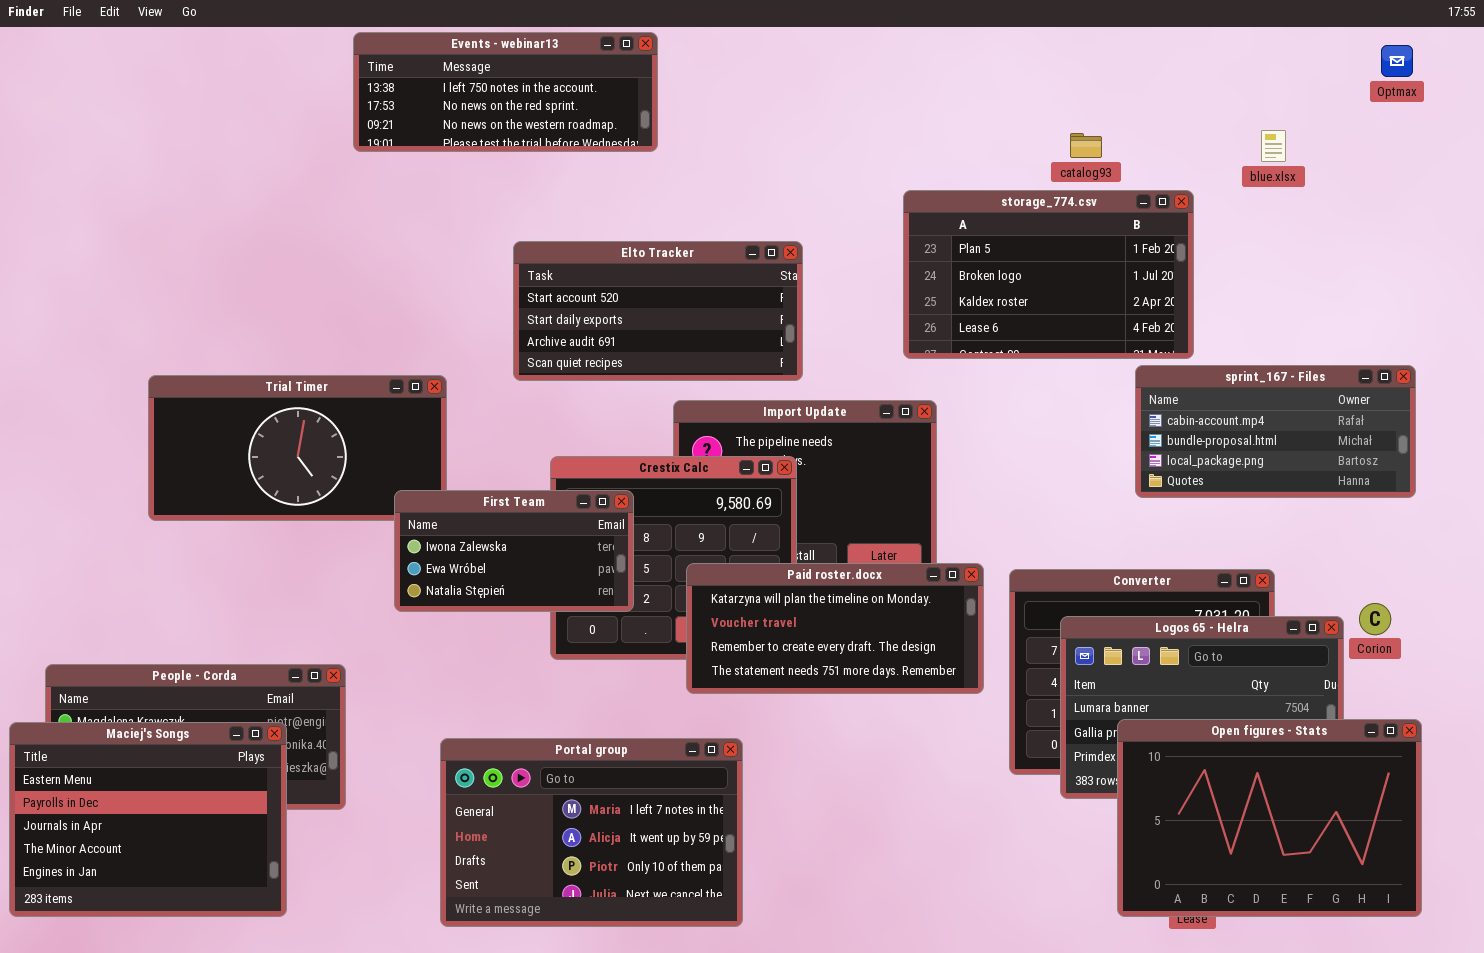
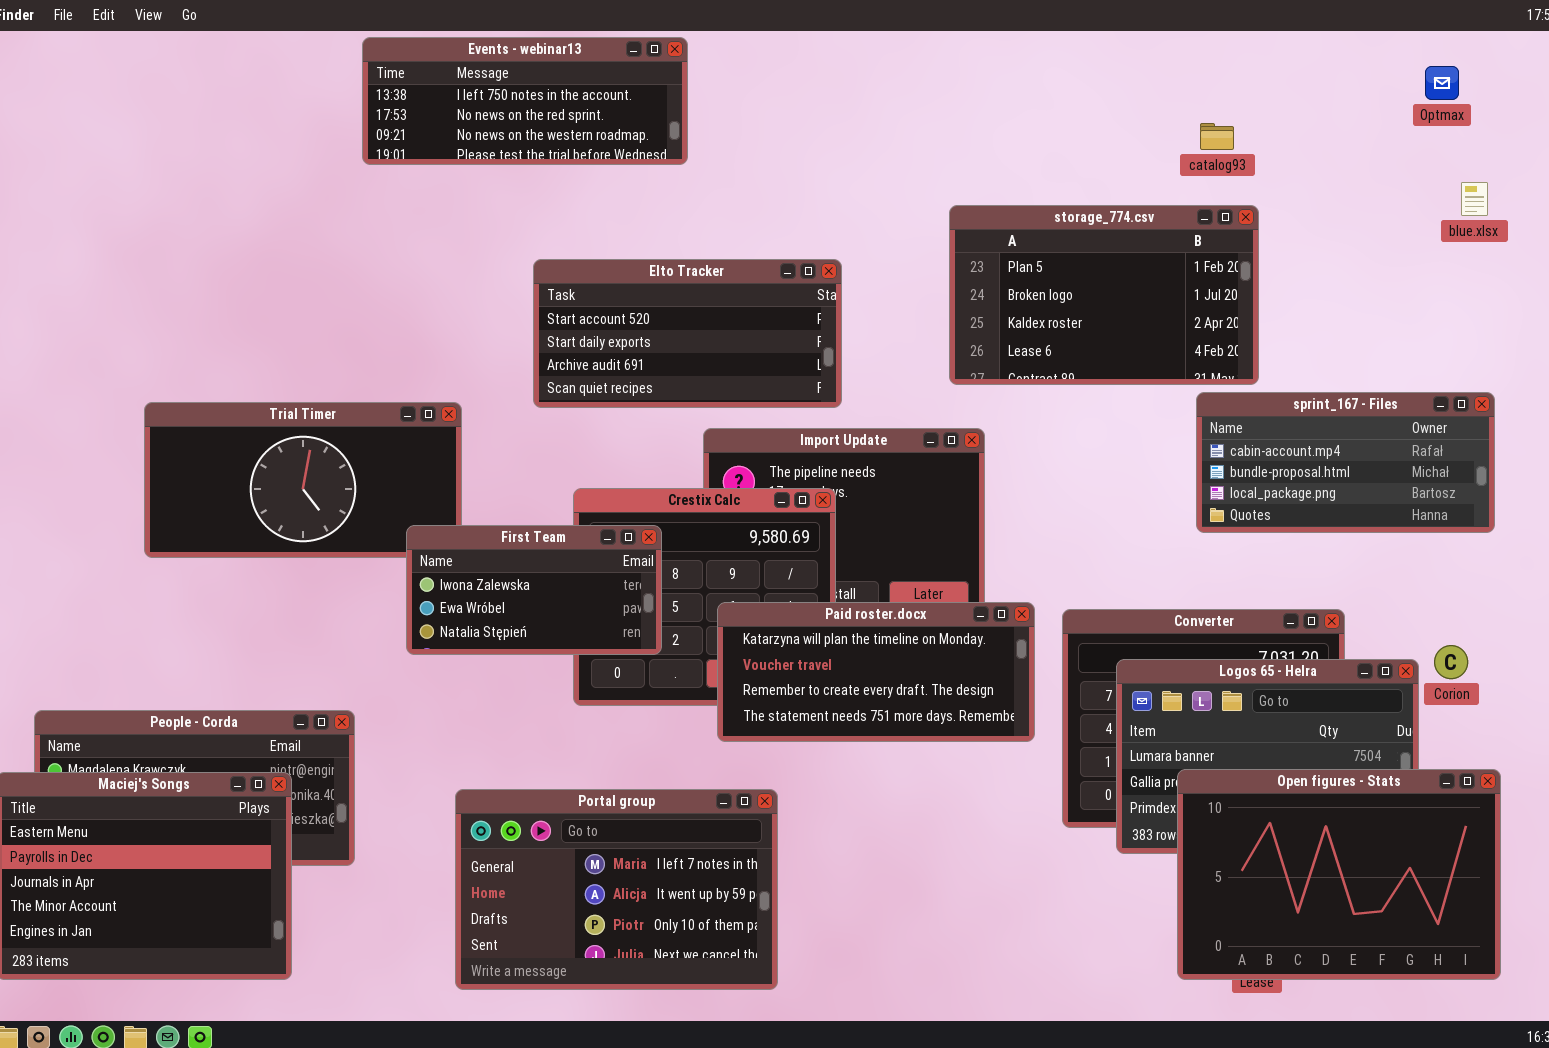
Optmax: [1381,45,1413,77] -> [1425,66,1459,100], moved
blue.xlsx: [1261,130,1286,162] -> [1461,182,1488,216], moved
catalog93: [1070,133,1102,158] -> [1200,123,1234,150], moved

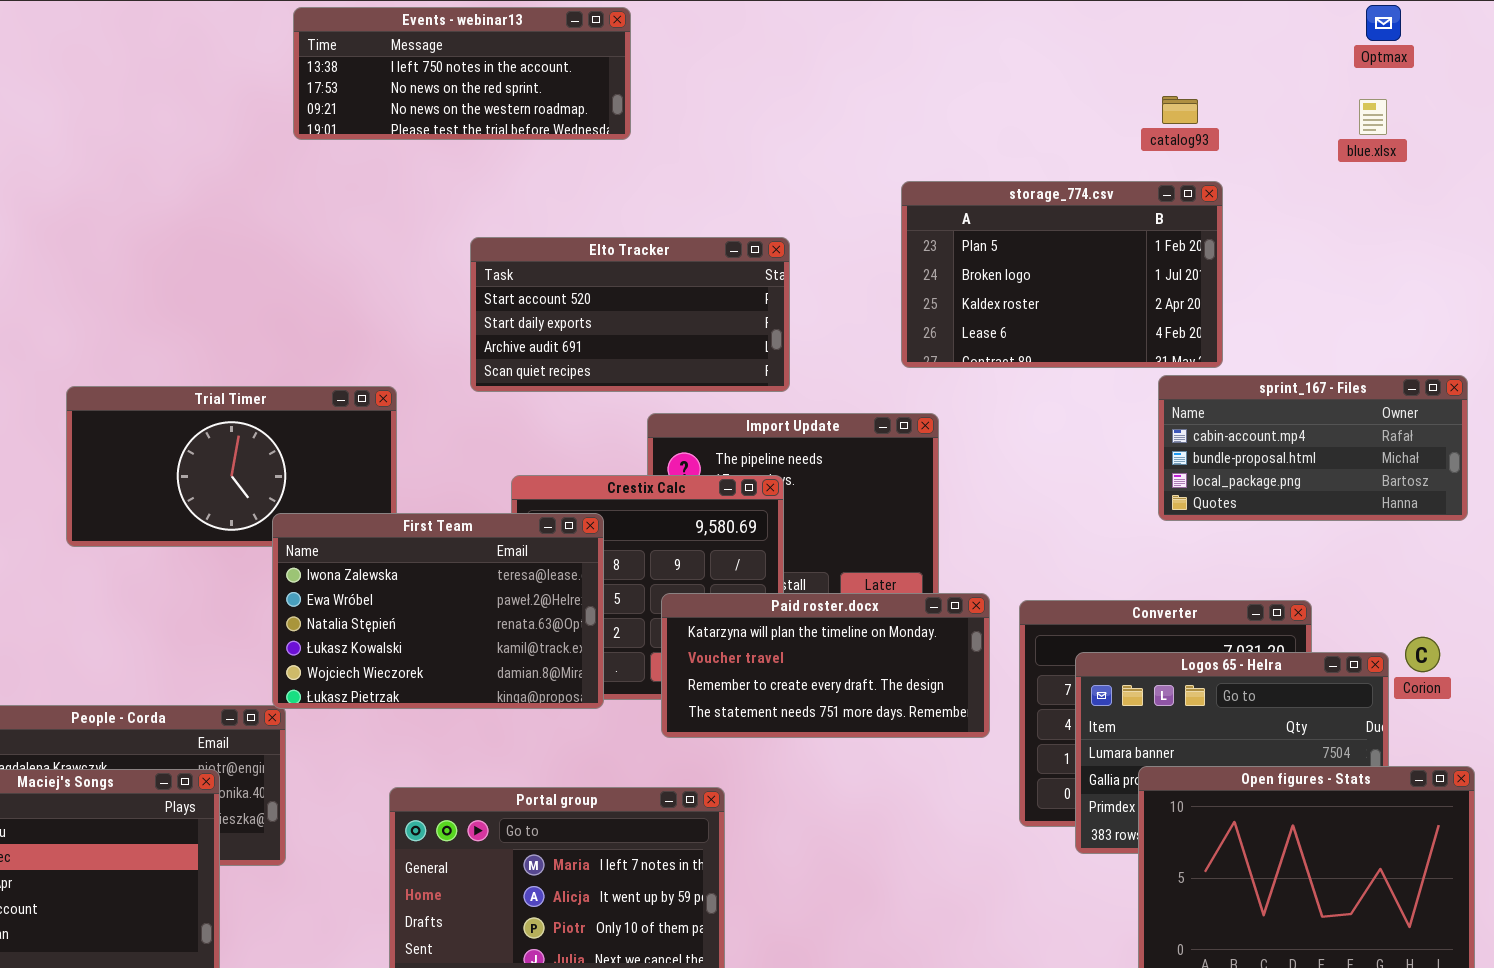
Optmax: [1425,66,1459,100] -> [1366,5,1401,41], moved
blue.xlsx: [1461,182,1488,216] -> [1359,99,1387,135], moved
First Team: [406,525,662,655] -> [272,513,604,709], resized

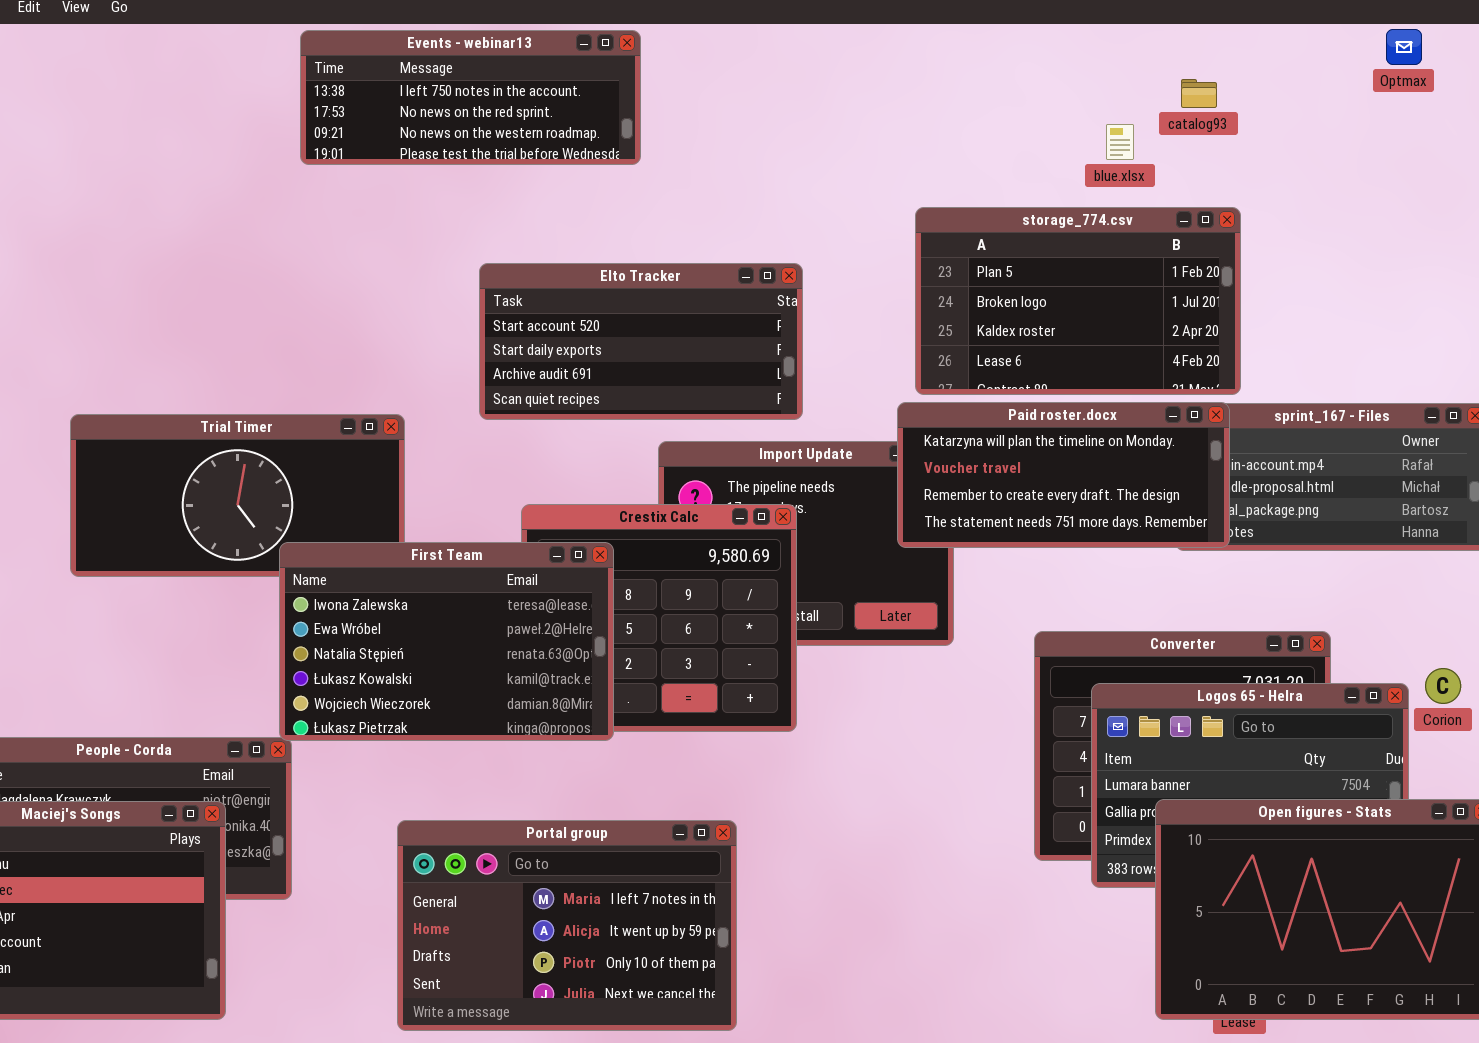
catalog93: [1162,96,1198,124] -> [1181,79,1217,108], moved
blue.xlsx: [1359,99,1387,135] -> [1106,124,1134,160], moved
Paid roster.docx: [661,593,990,738] -> [897,402,1230,548], moved

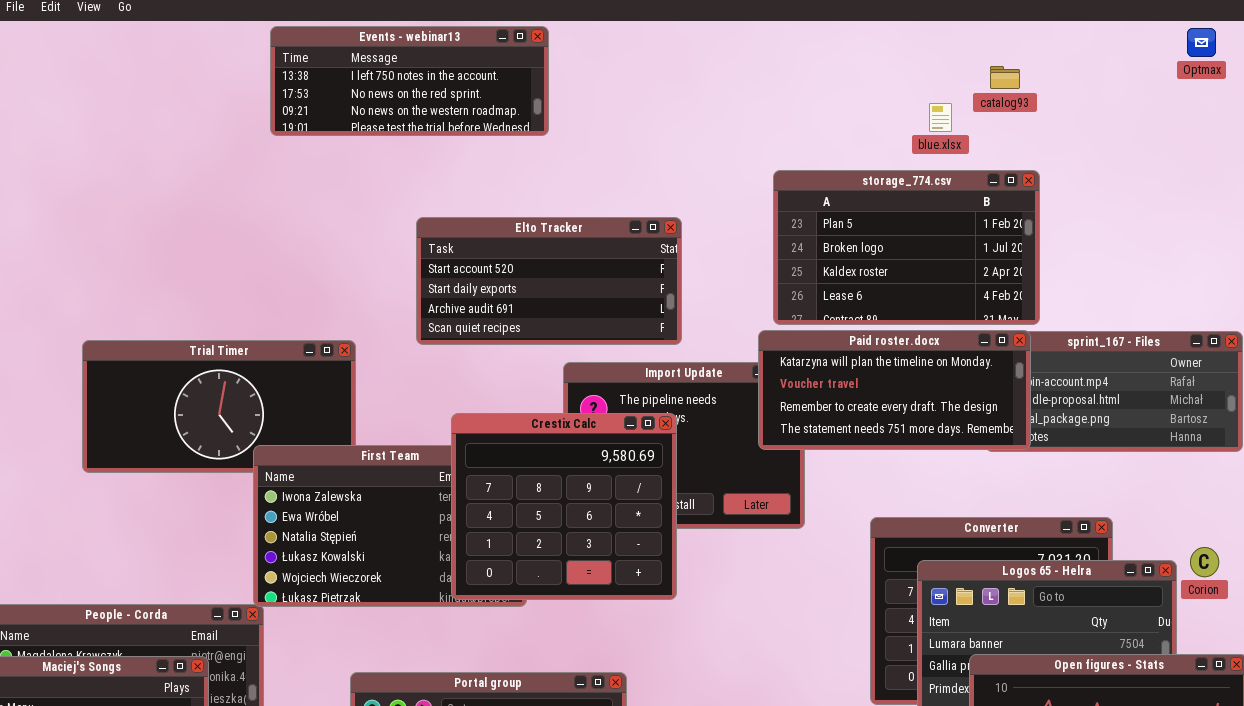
Optmax: [1386,29,1422,65] -> [1187,28,1216,57], moved
Crestix Calc: [521,504,797,732] -> [451,413,677,600], raised

